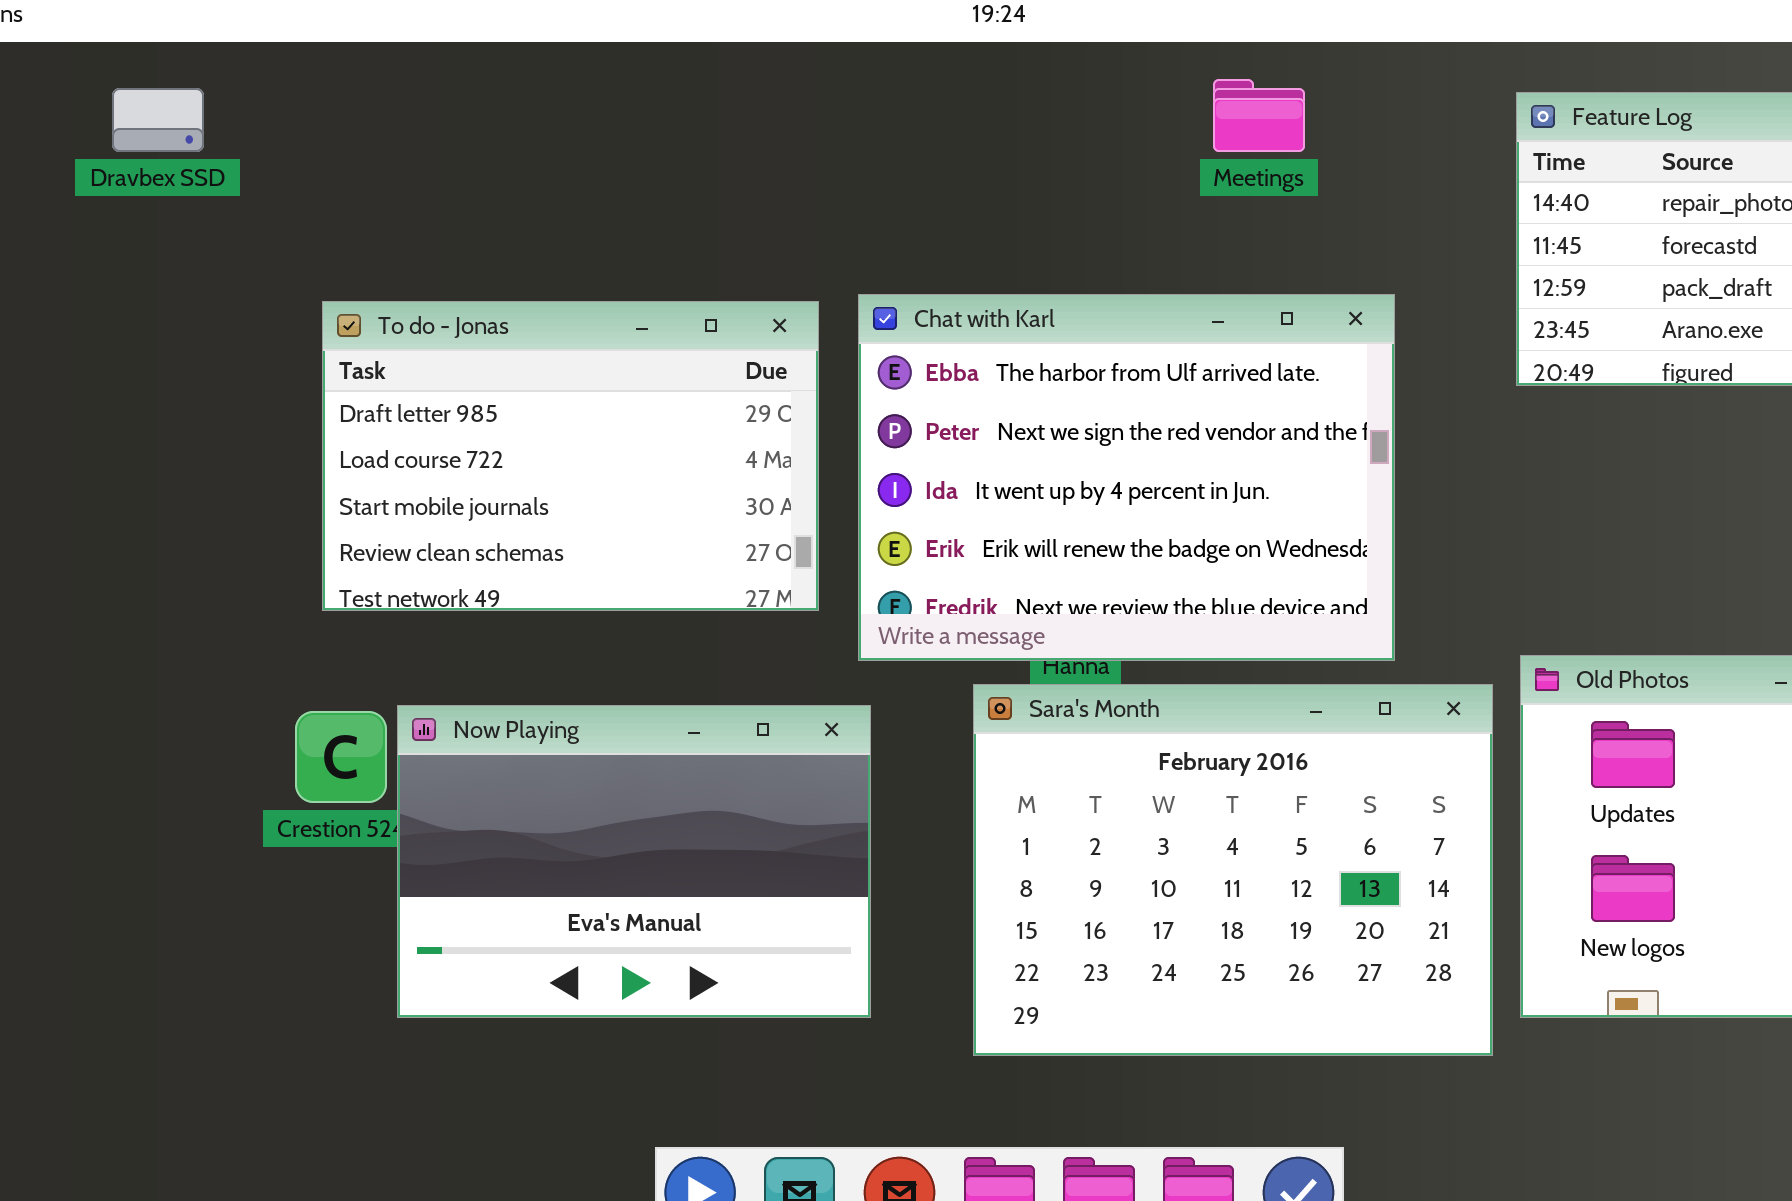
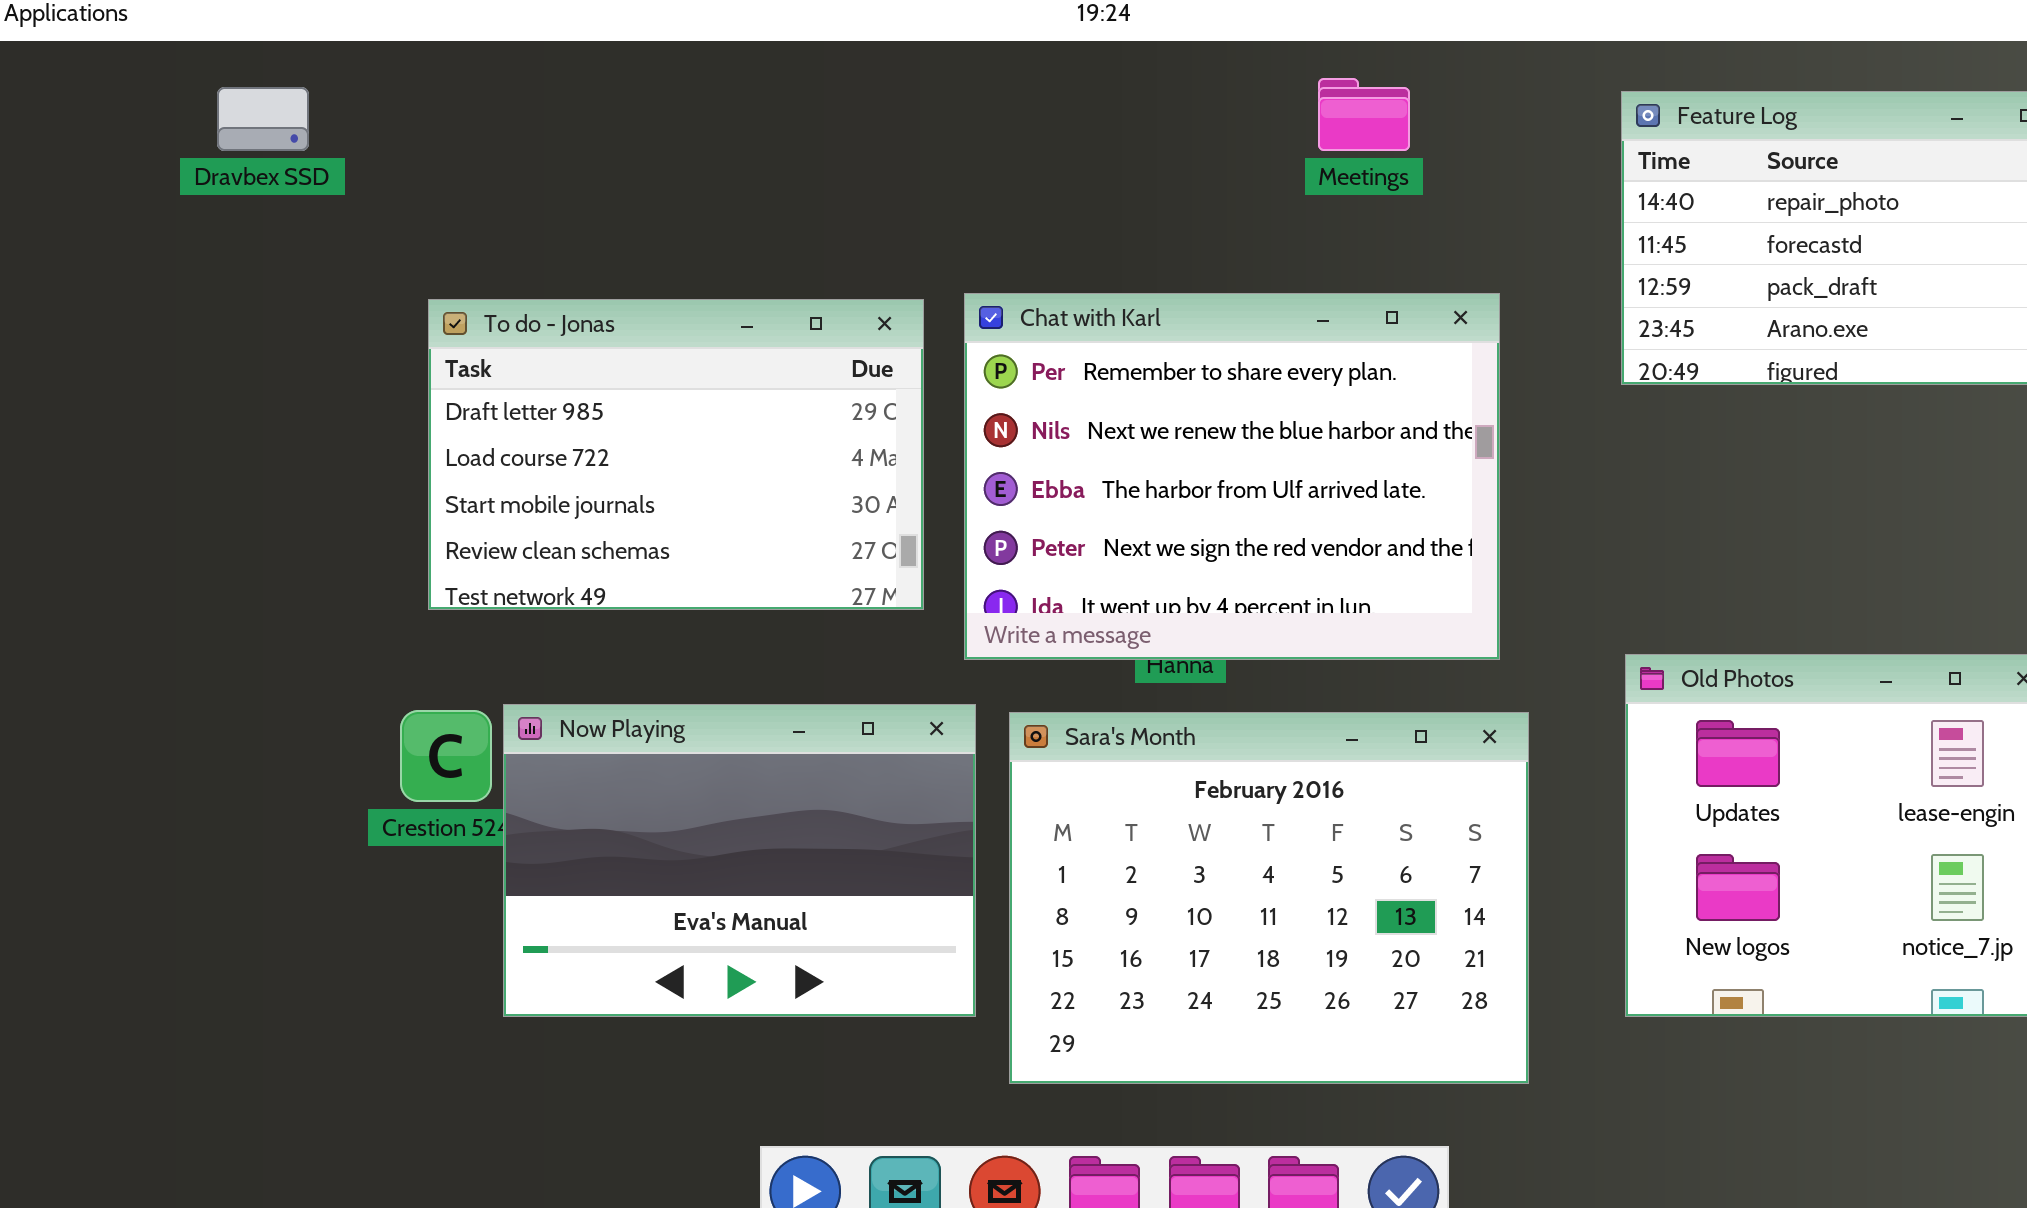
Chat with Karl: [858,294,1395,661] -> [964,293,1500,660], scrolled up 2 rows
Sara's Month: [973,684,1493,1056] -> [1009,712,1529,1084], moved

